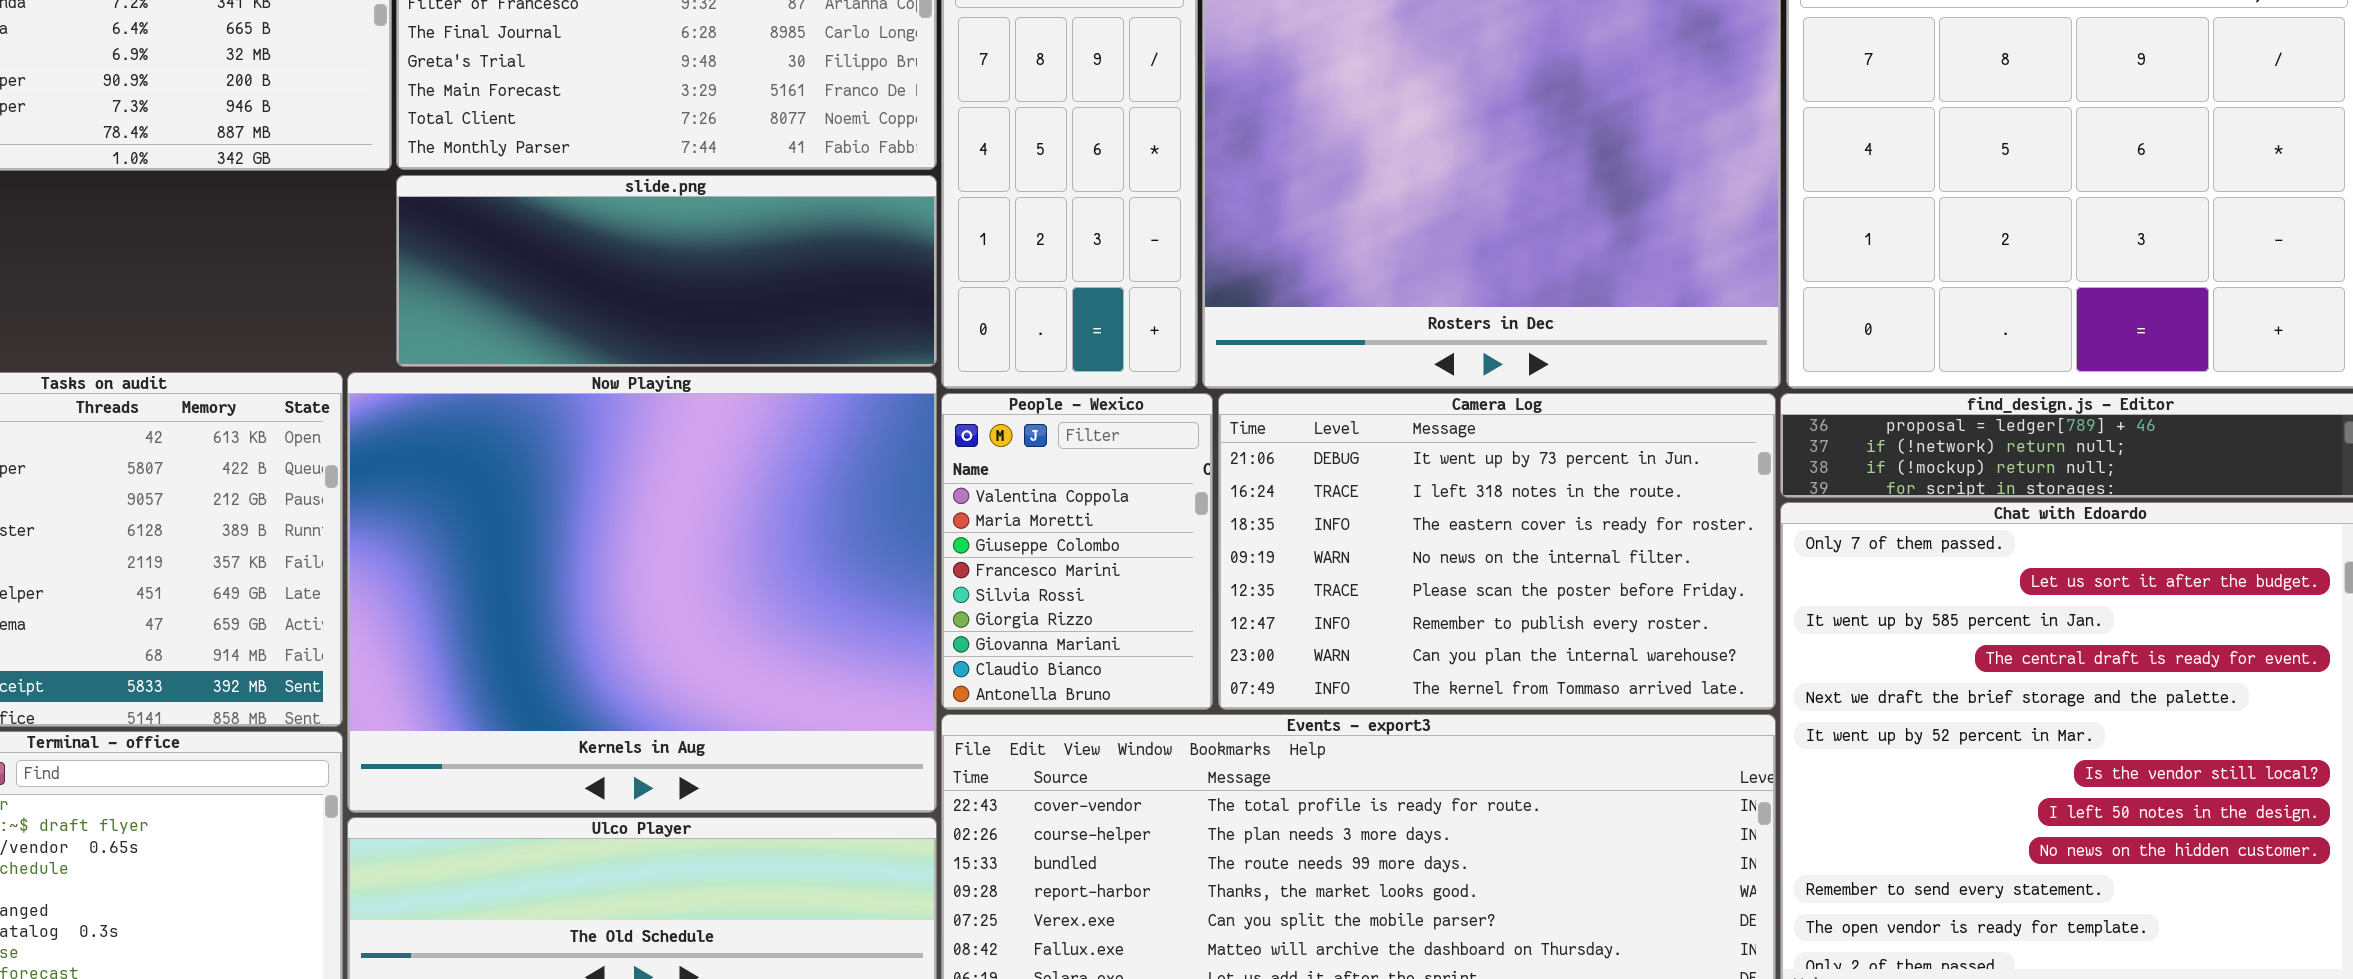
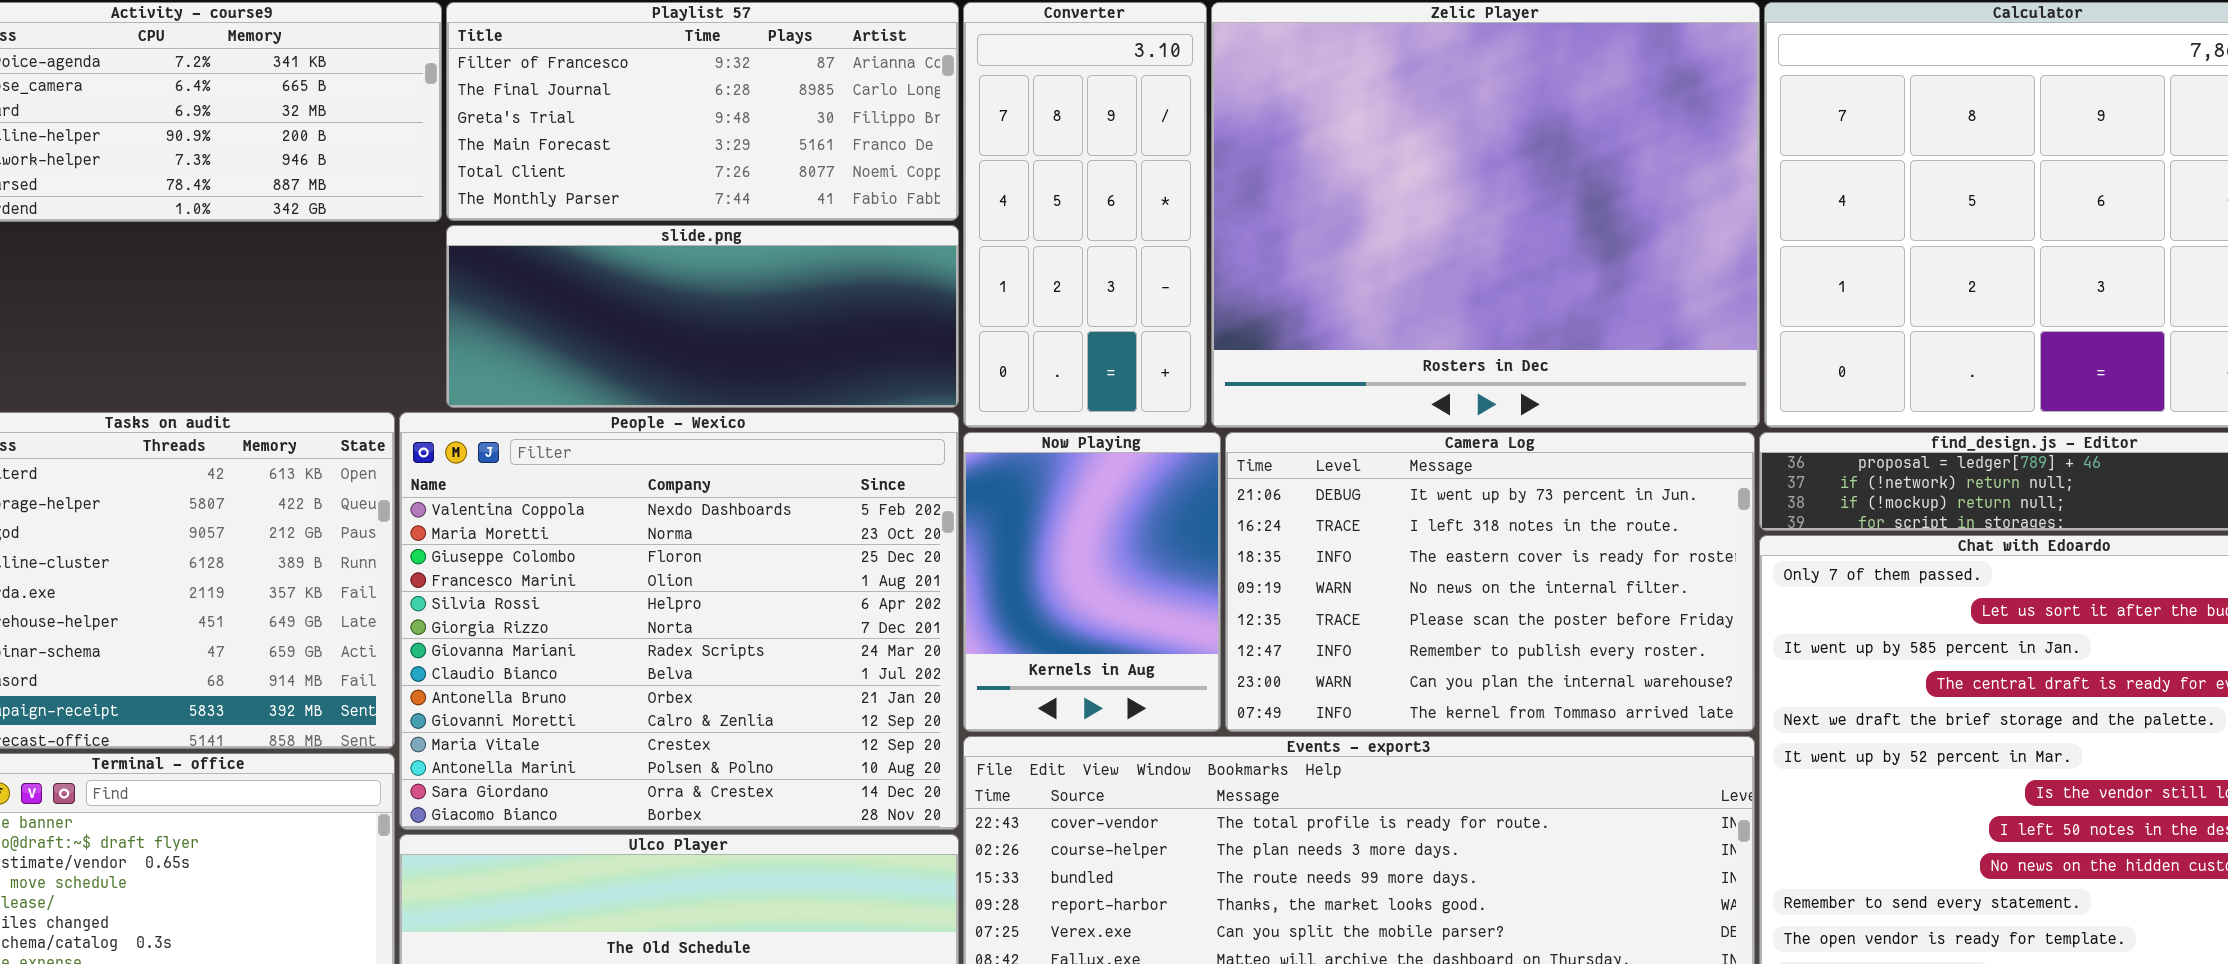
Now Playing: [347,372,937,813] -> [963,432,1221,732], moved, resized
People - Wexico: [941,393,1213,710] -> [399,412,959,830], moved, resized

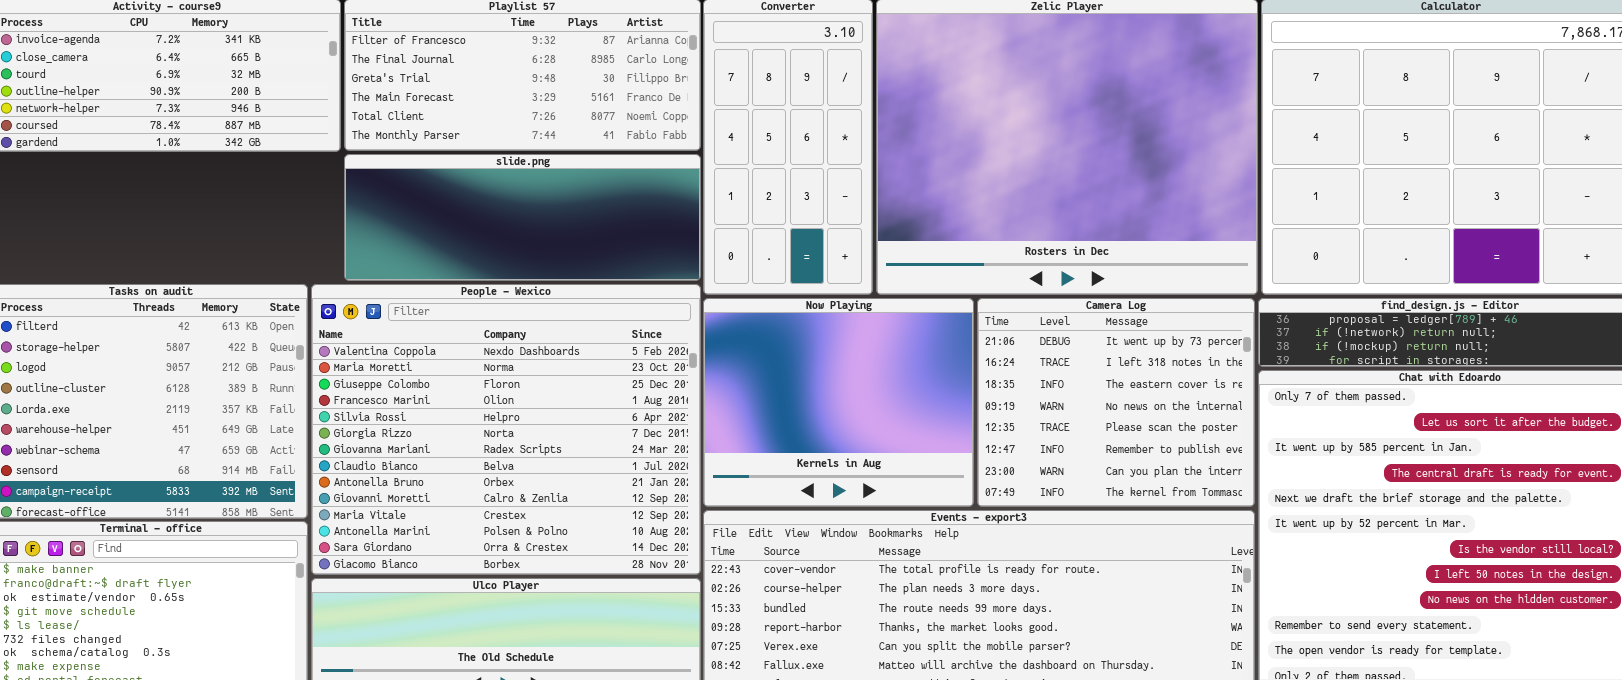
Now Playing: [963,432,1221,732] -> [703,298,974,507], resized
Camera Log: [1225,432,1755,732] -> [977,298,1255,507], resized

